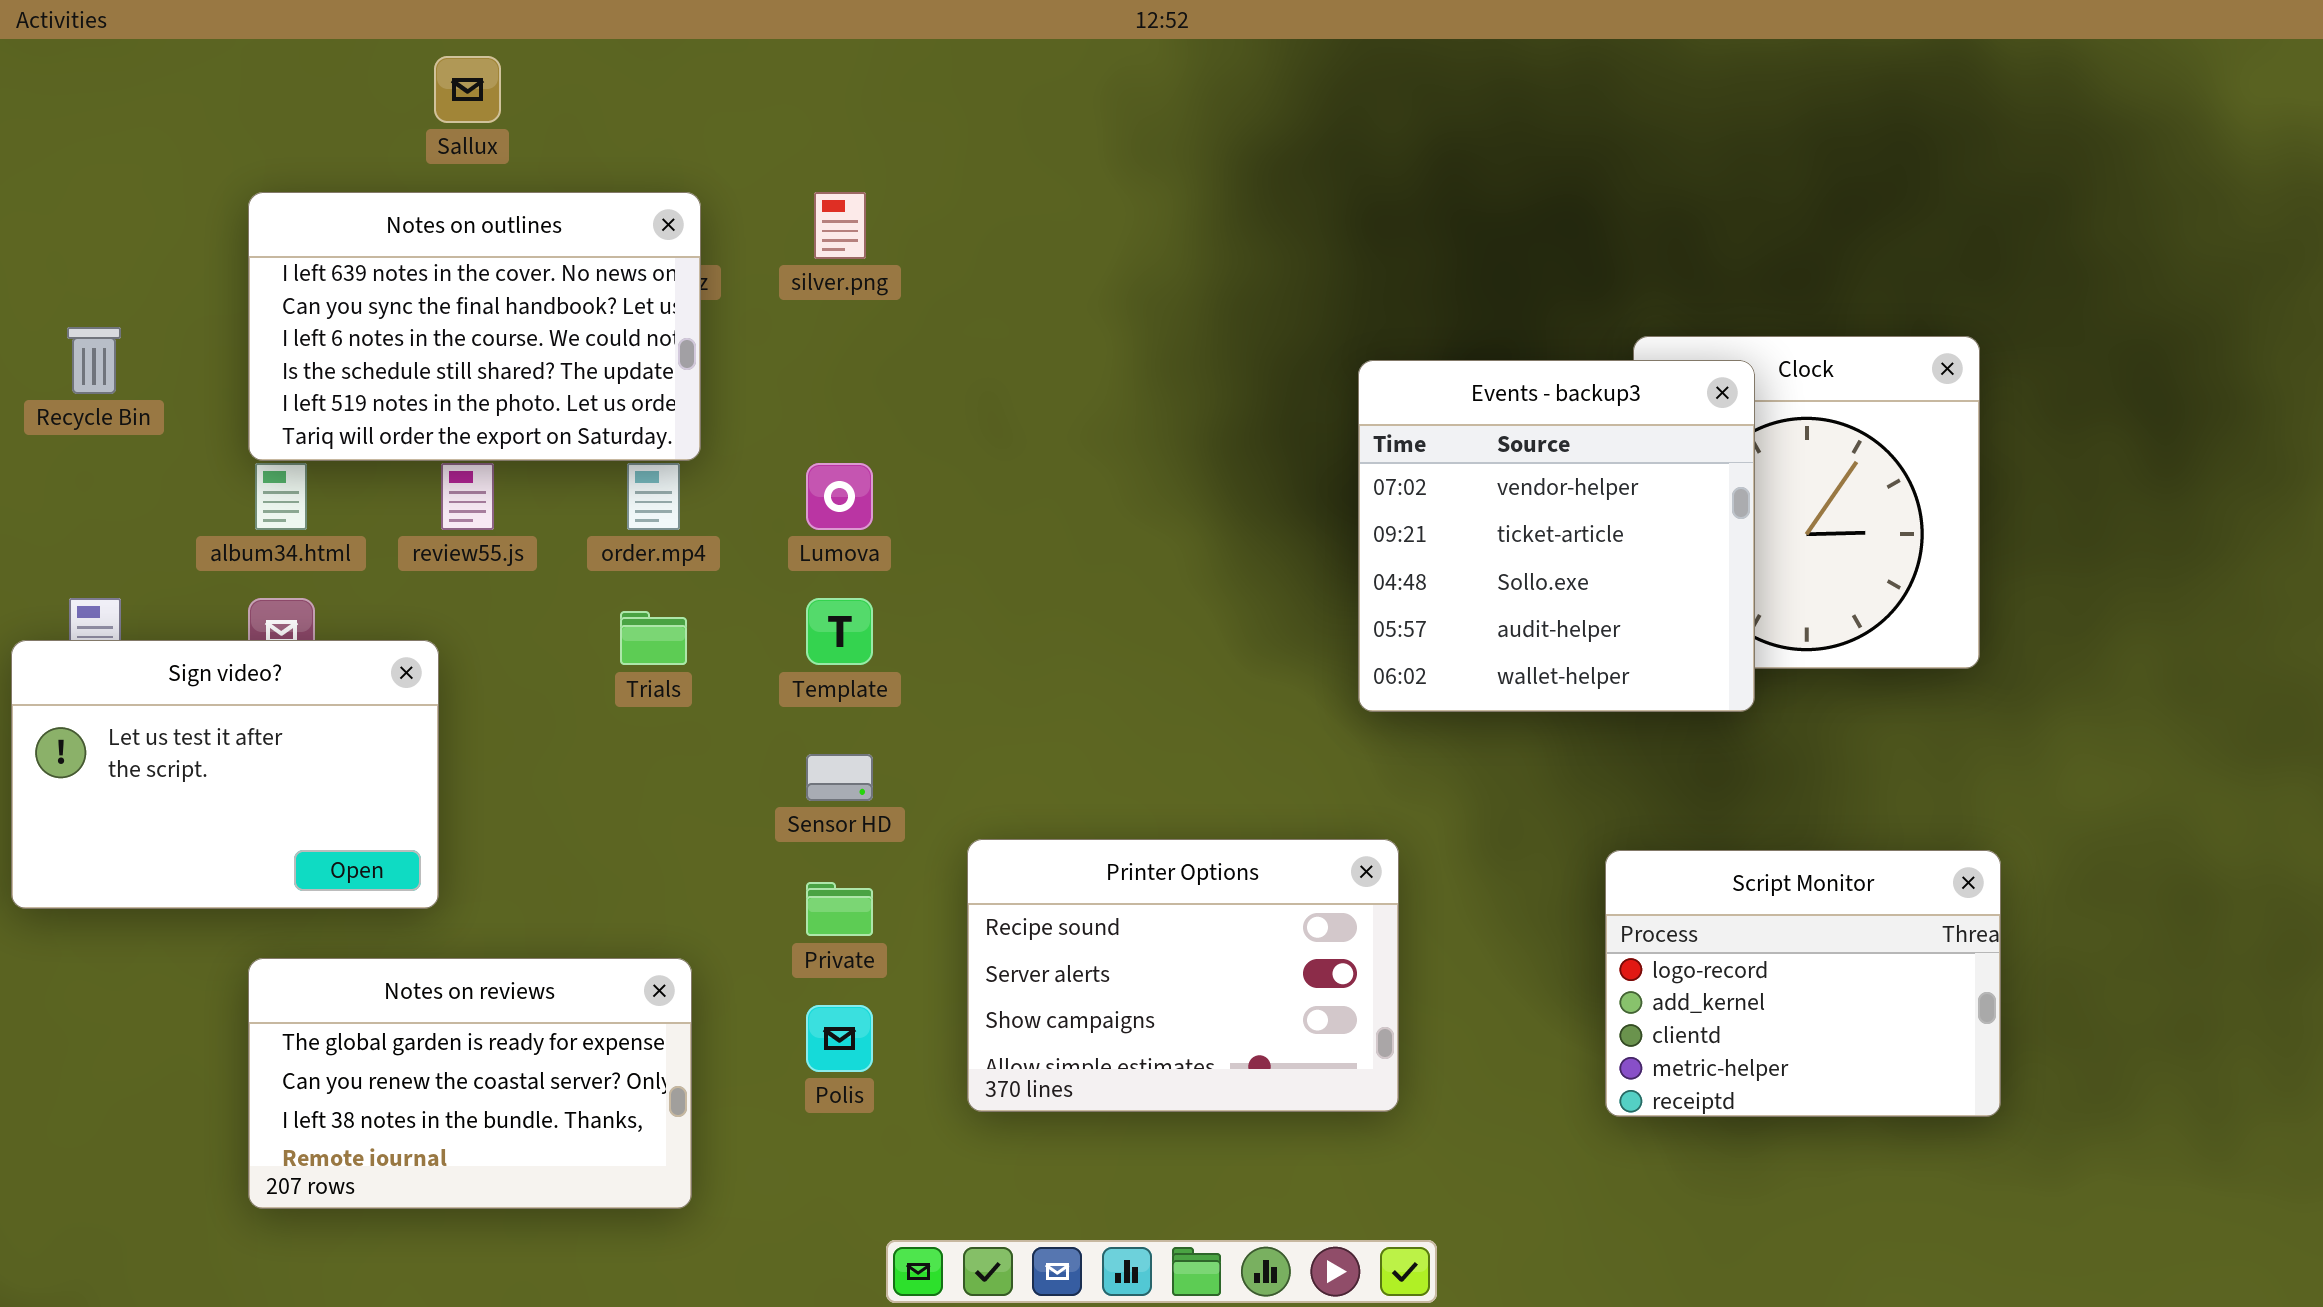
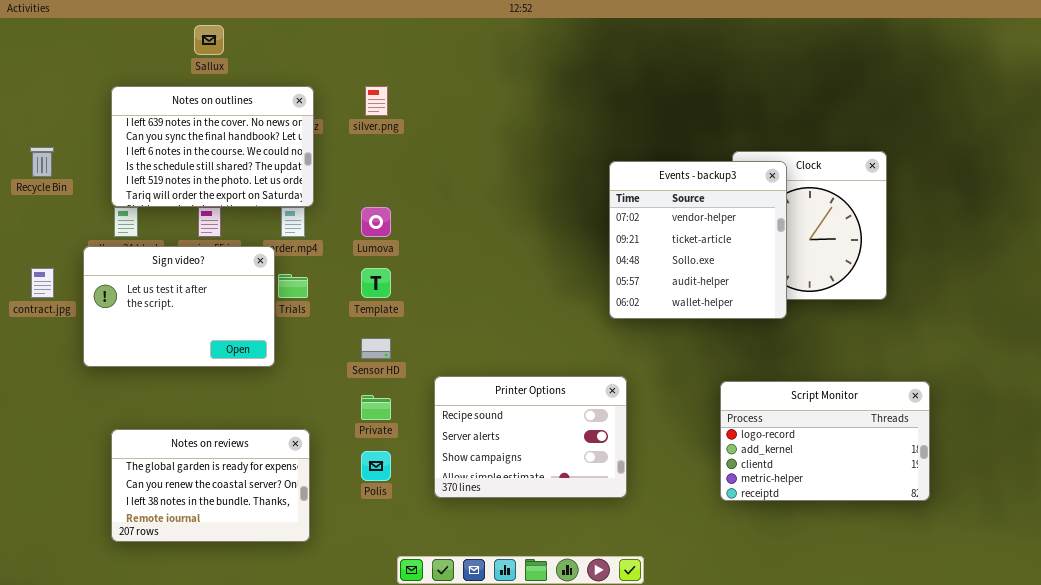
Sign video?: [11,640,439,909] -> [83,246,275,367], moved
Script Monitor: [1605,850,2001,1117] -> [720,381,930,501], resized

